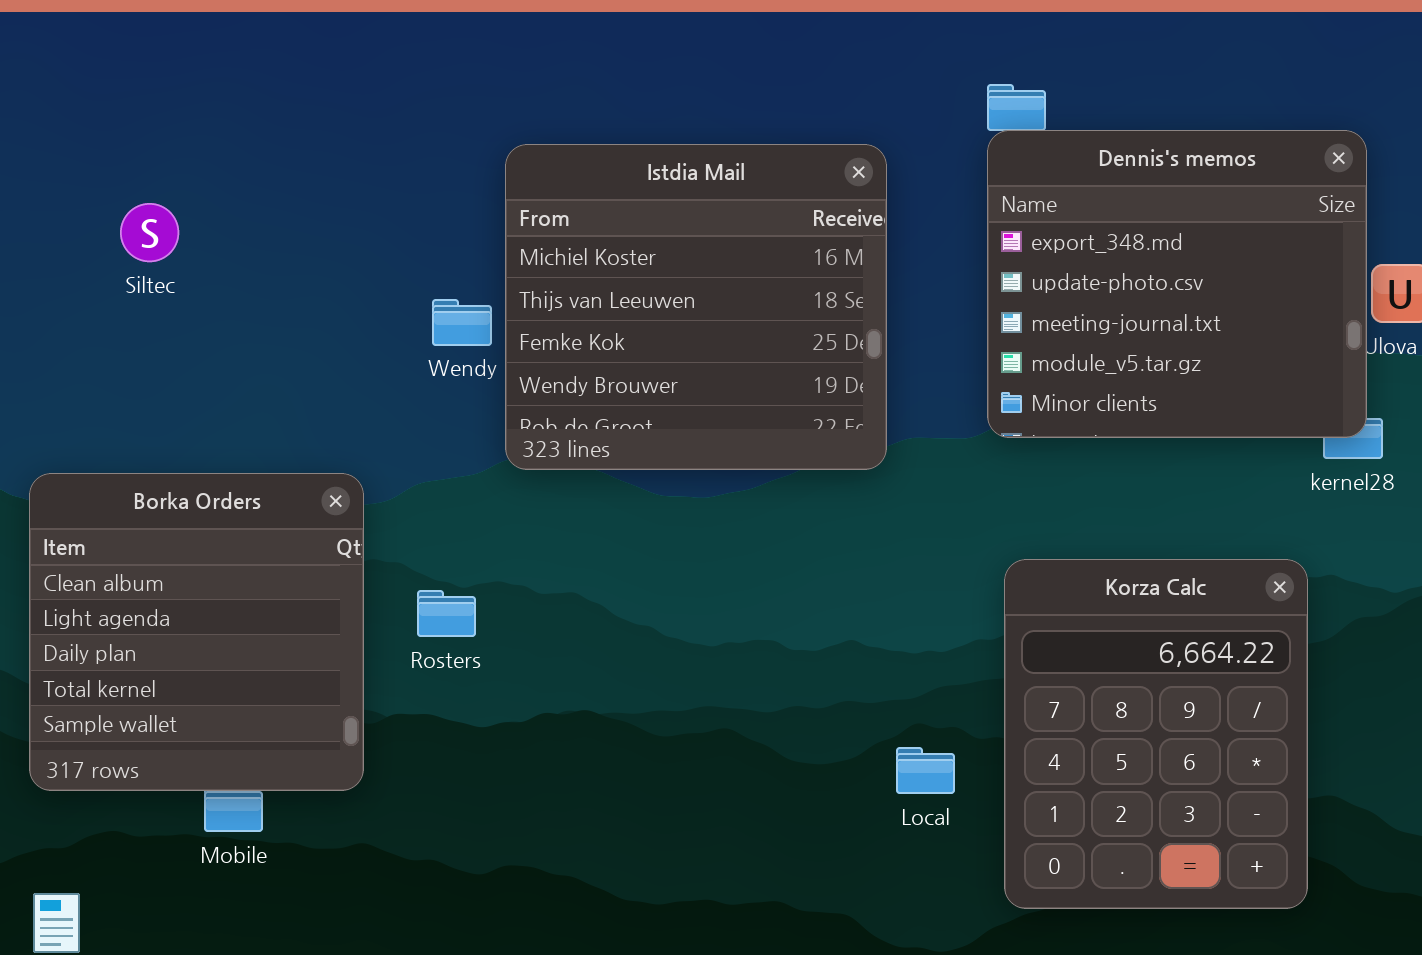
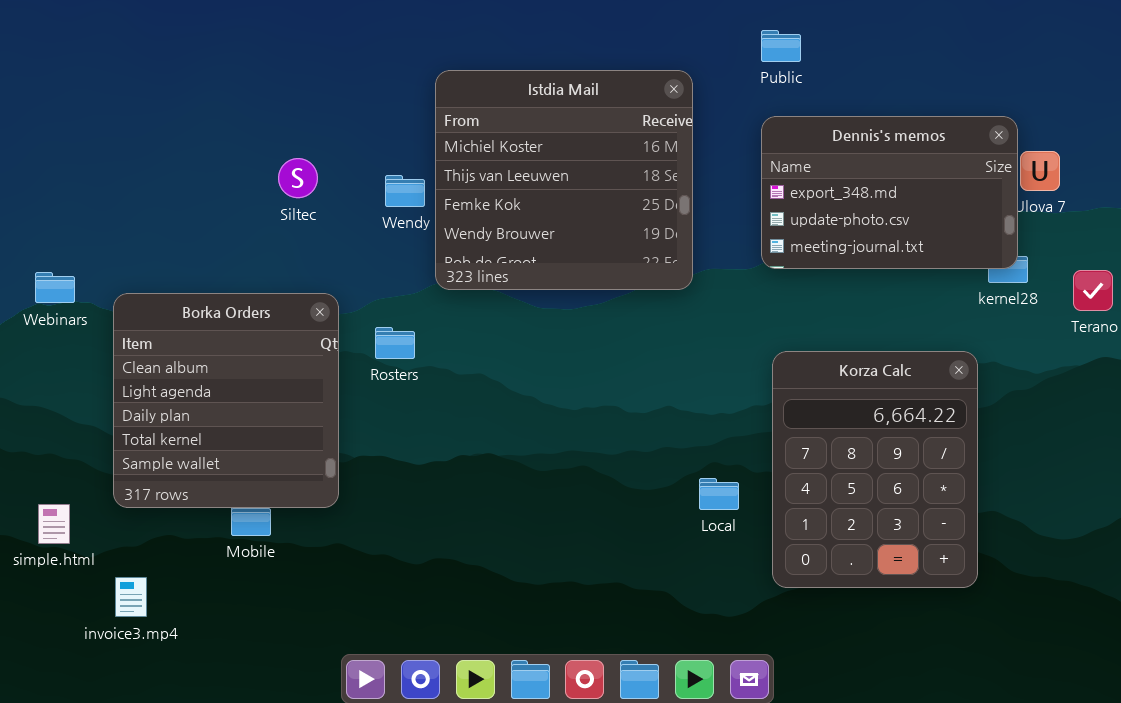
Dennis's memos: [987,130,1367,438] -> [761,116,1018,269], resized
Siltec: [120,203,179,262] -> [278,158,318,198], moved
Rosters: [417,590,476,637] -> [375,327,415,359], moved

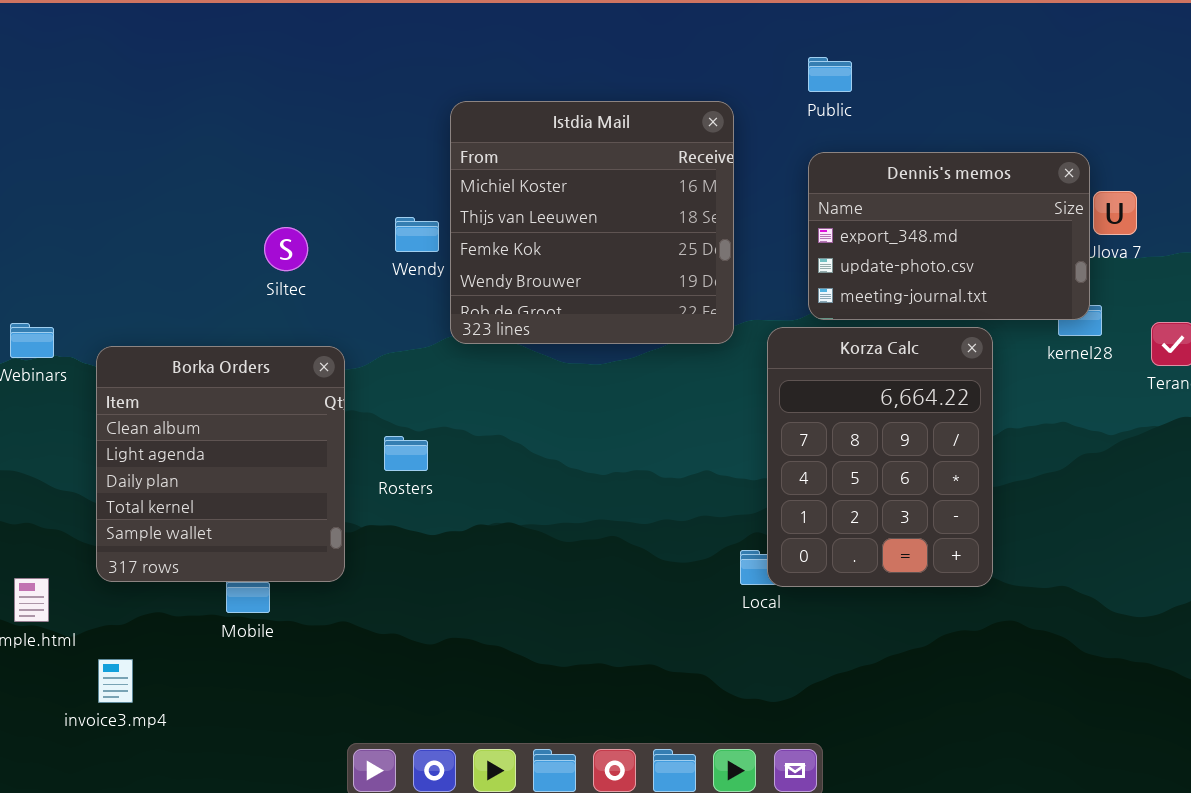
Siltec: [278,158,318,198] -> [264,227,308,271], moved
Rosters: [375,327,415,359] -> [384,436,428,471], moved
Korza Calc: [772,351,978,588] -> [767,327,993,587], moved

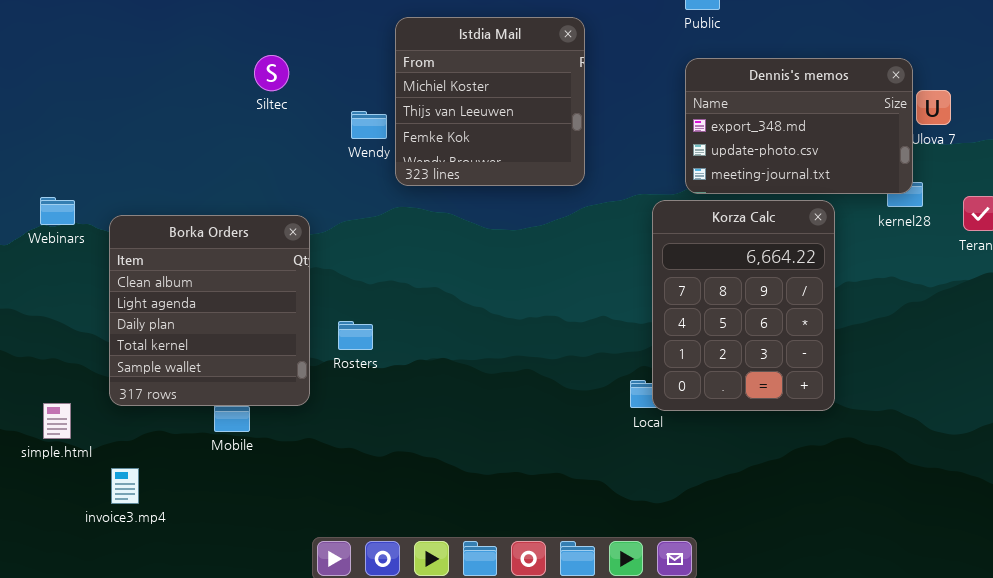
Istdia Mail: [450,101,734,344] -> [395,17,585,186], resized
Siltec: [264,227,308,271] -> [254,55,289,91], moved
Rosters: [384,436,428,471] -> [338,321,373,350], moved

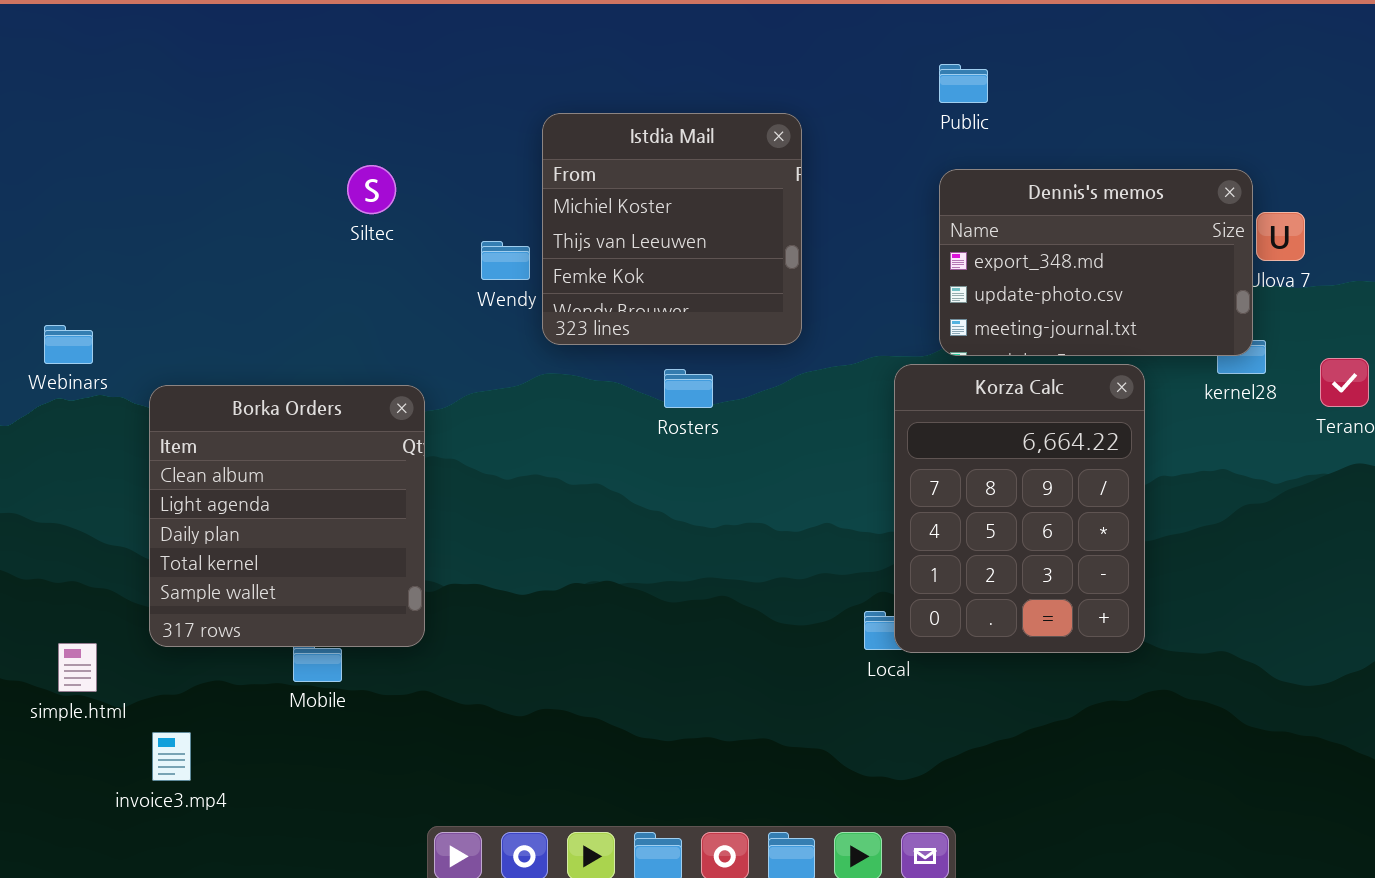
Webinars: [40,197,75,225] -> [44,325,93,364], moved
Rosters: [338,321,373,350] -> [664,369,713,408], moved

